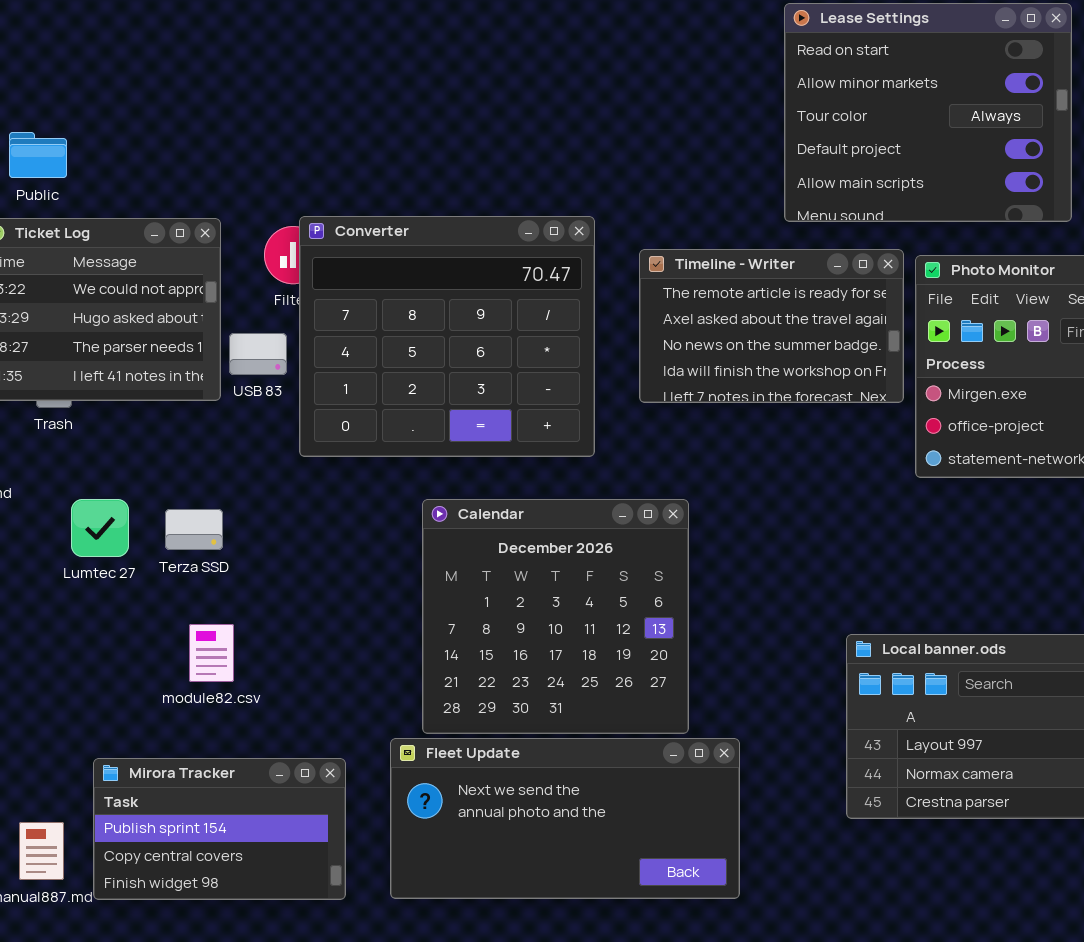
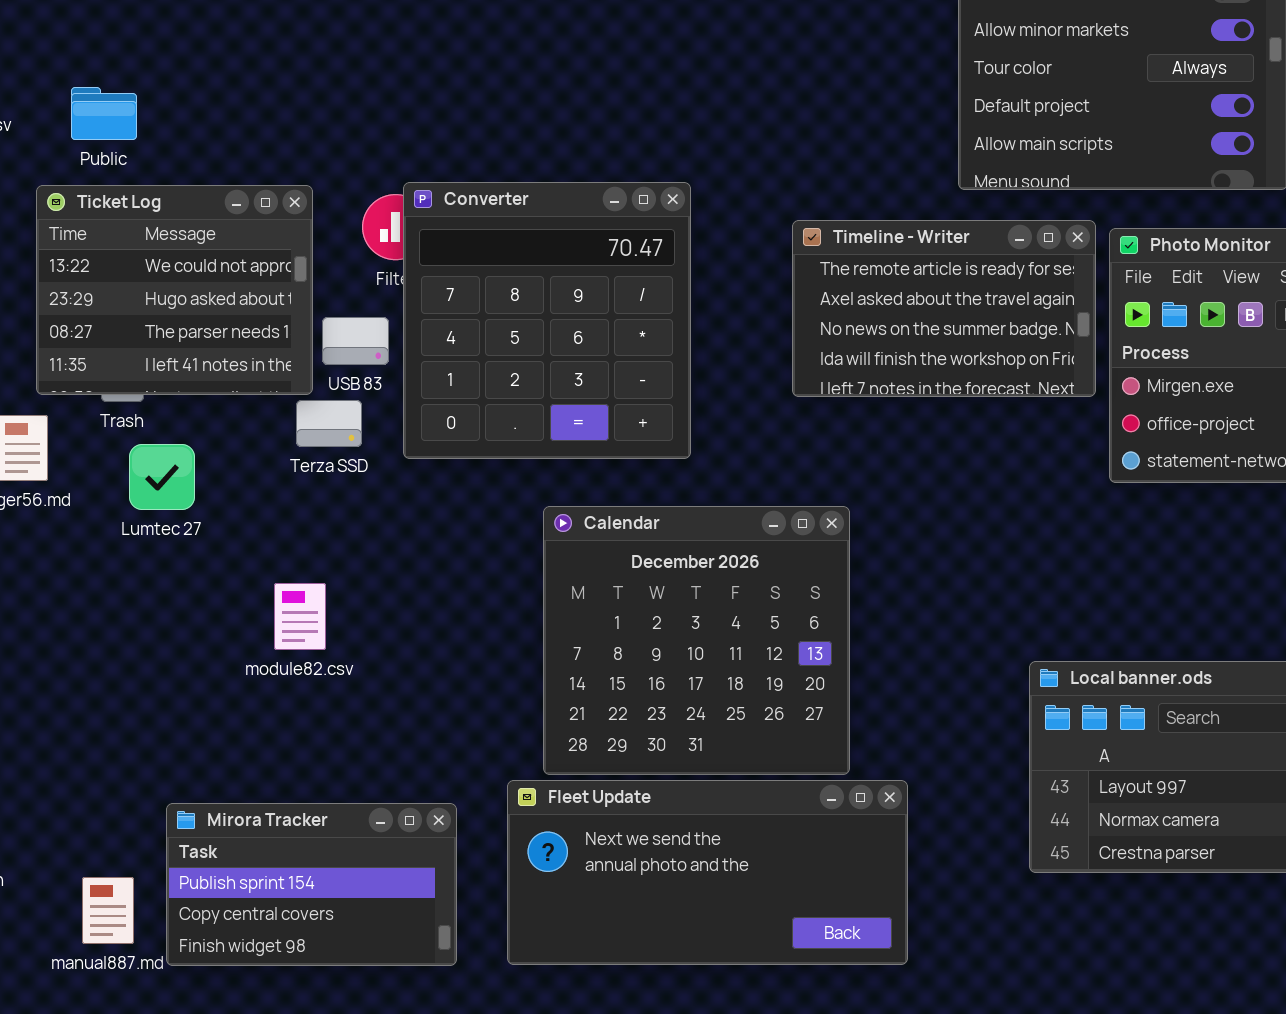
Converter: [299,216,595,457] -> [403,182,691,459], resized
Lumtec 27: [71,499,129,557] -> [129,444,195,510], moved
Terza SSD: [165,509,223,550] -> [296,400,362,447], moved
module82.csv: [189,624,234,682] -> [274,583,326,650], moved

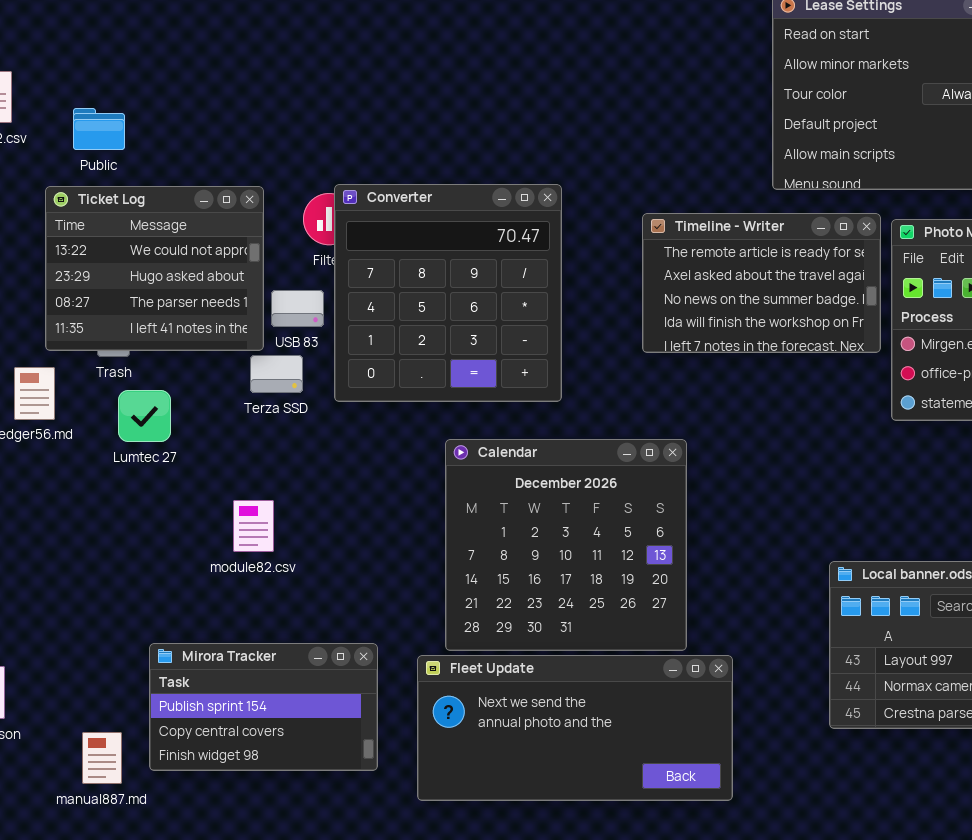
Mirora Tracker: [166,803,457,966] -> [149,643,378,771], moved

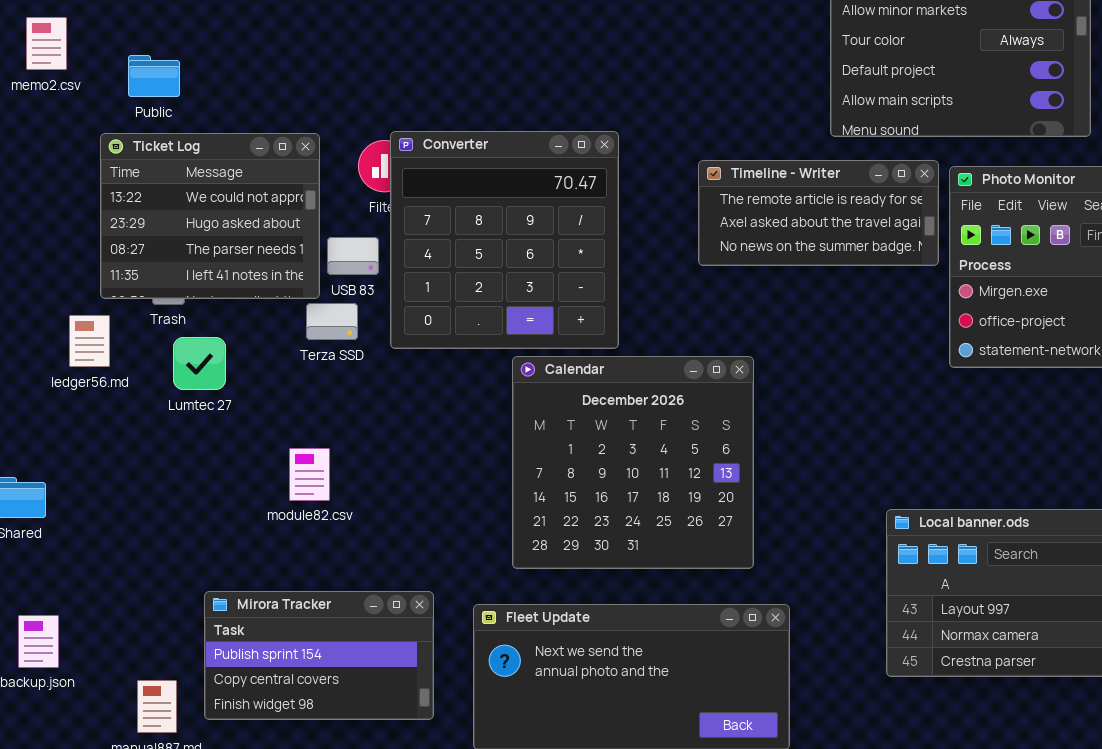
Timeline - Writer: [642,213,881,353] -> [698,160,939,266], resized
Calendar: [445,439,687,651] -> [512,356,754,569], moved

